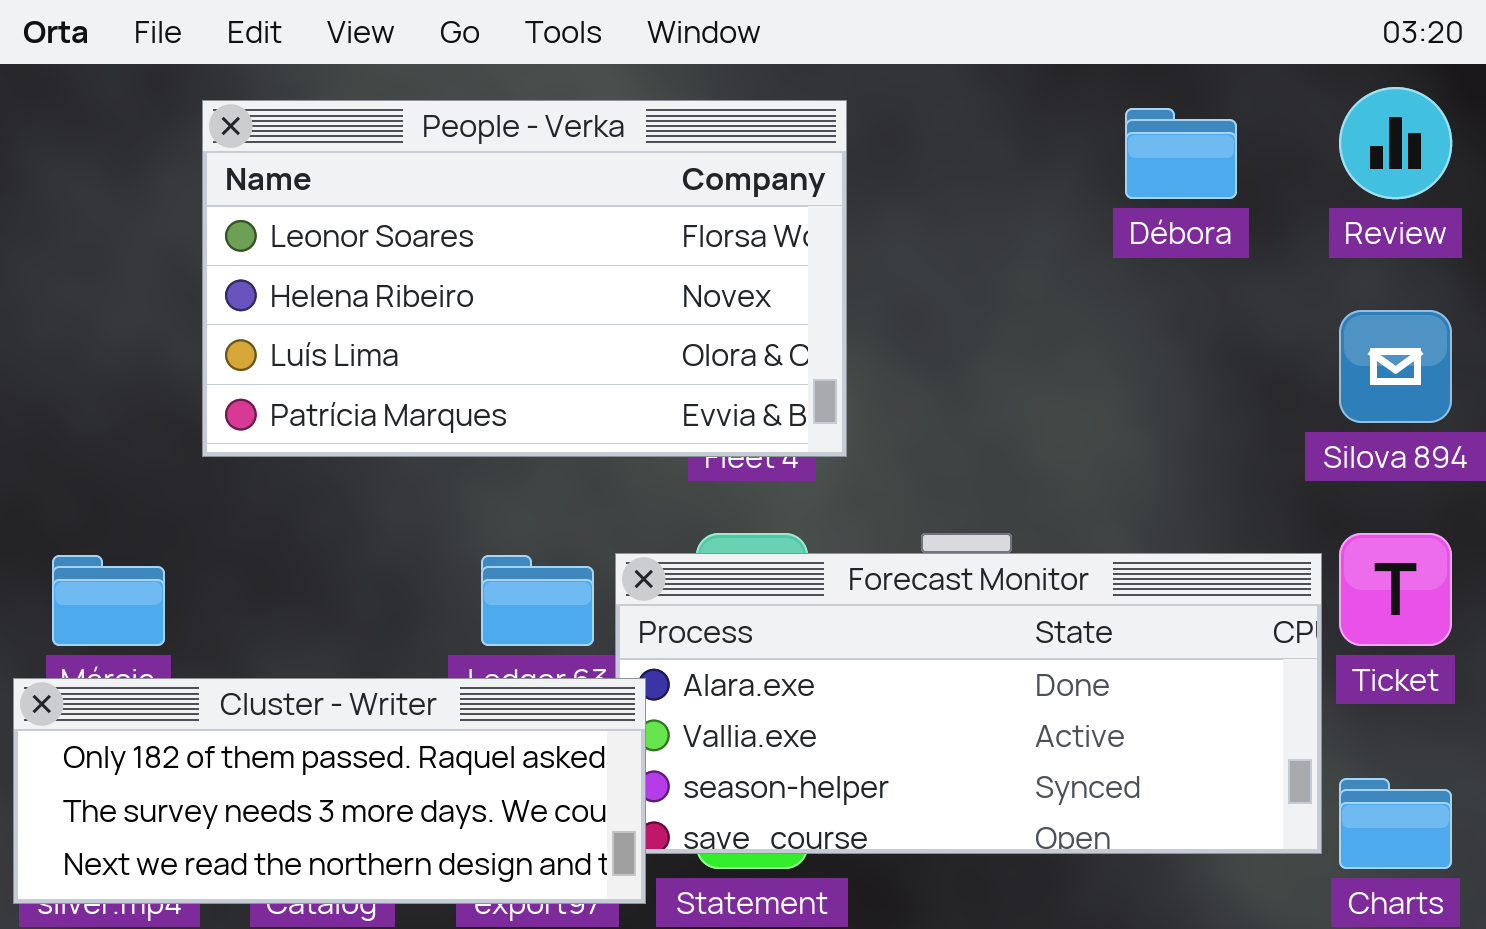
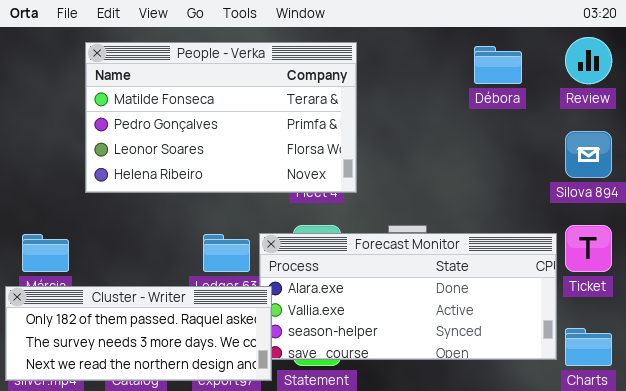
People - Verka: [202,100,847,457] -> [85,42,357,193], scrolled up 2 rows

